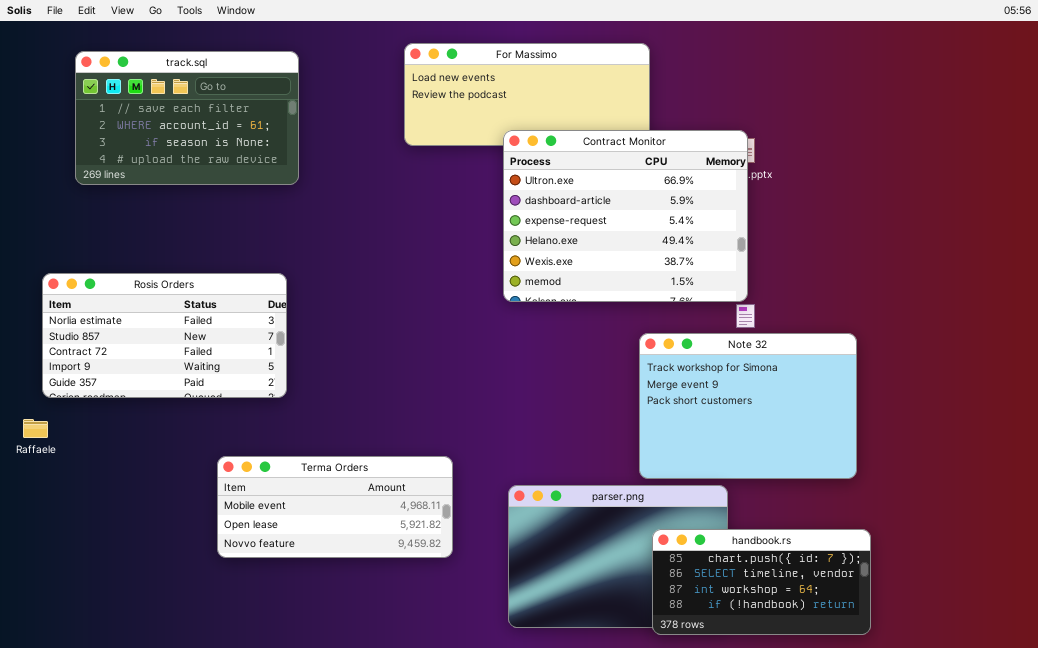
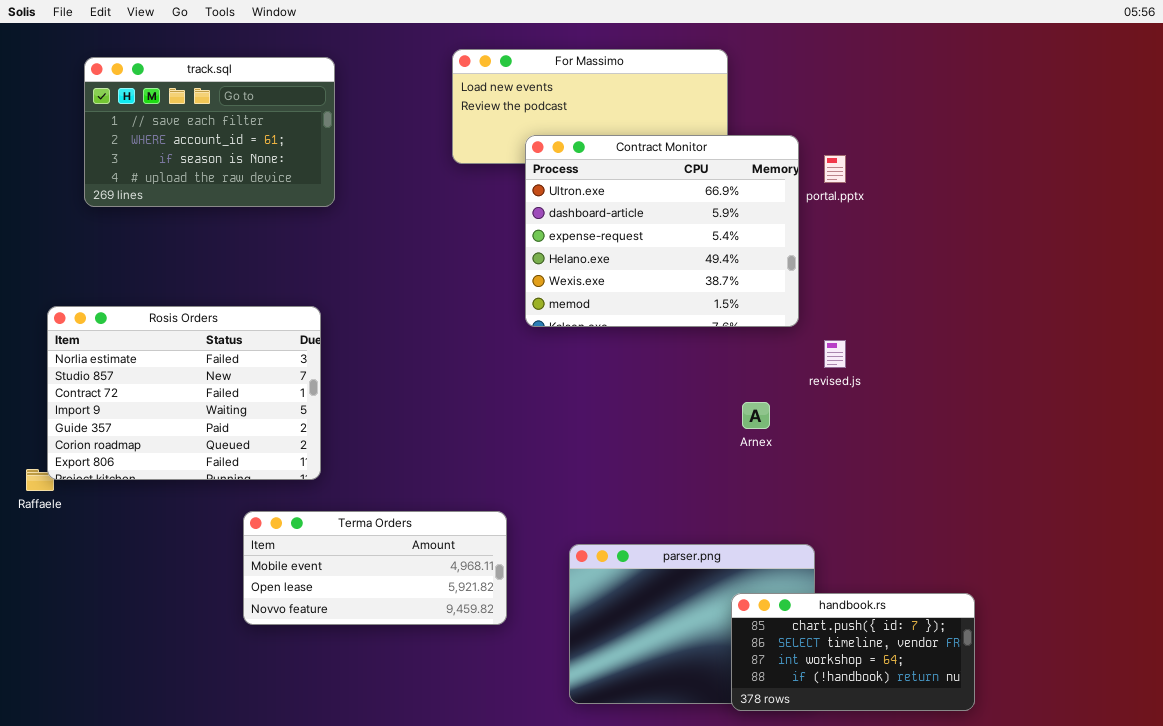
Contract Monitor: [503,130,748,302] -> [525,135,799,327], moved
Rosis Orders: [42,273,287,398] -> [47,306,321,480], resized
Note 32: [639,333,857,479] -> none, closed

